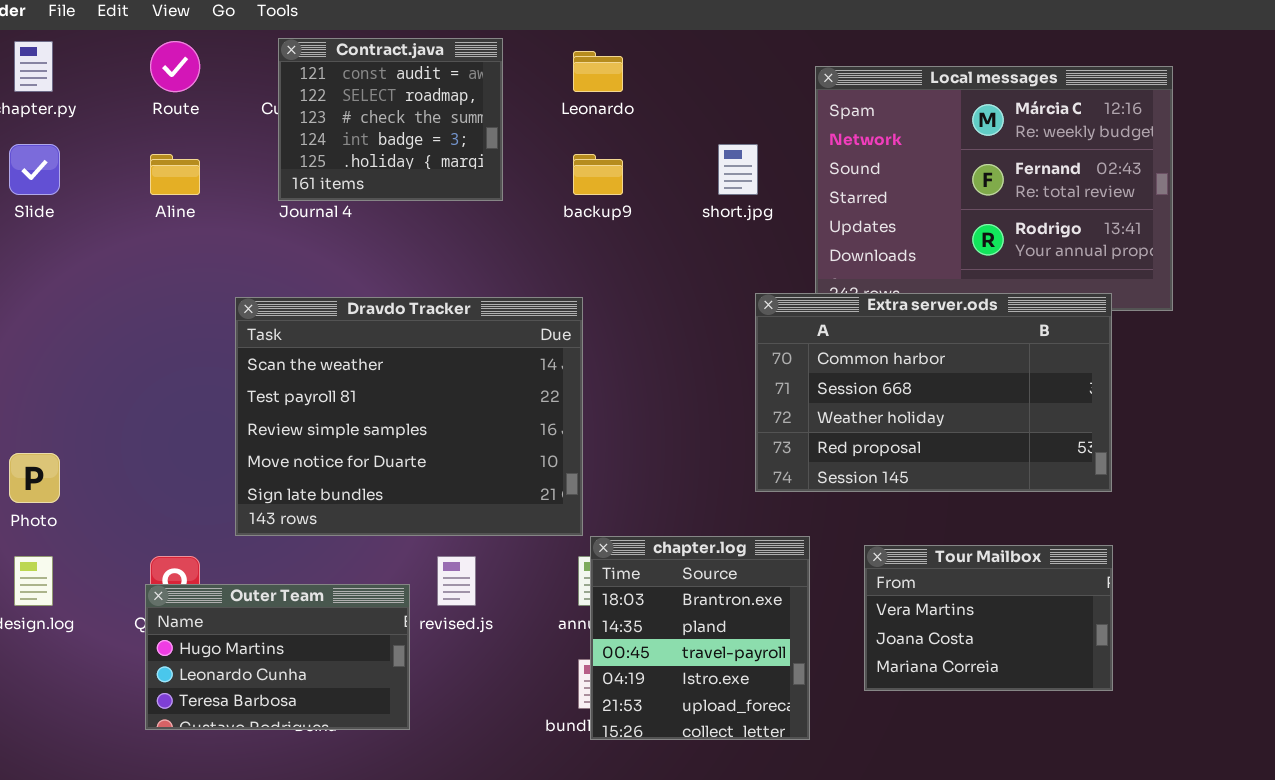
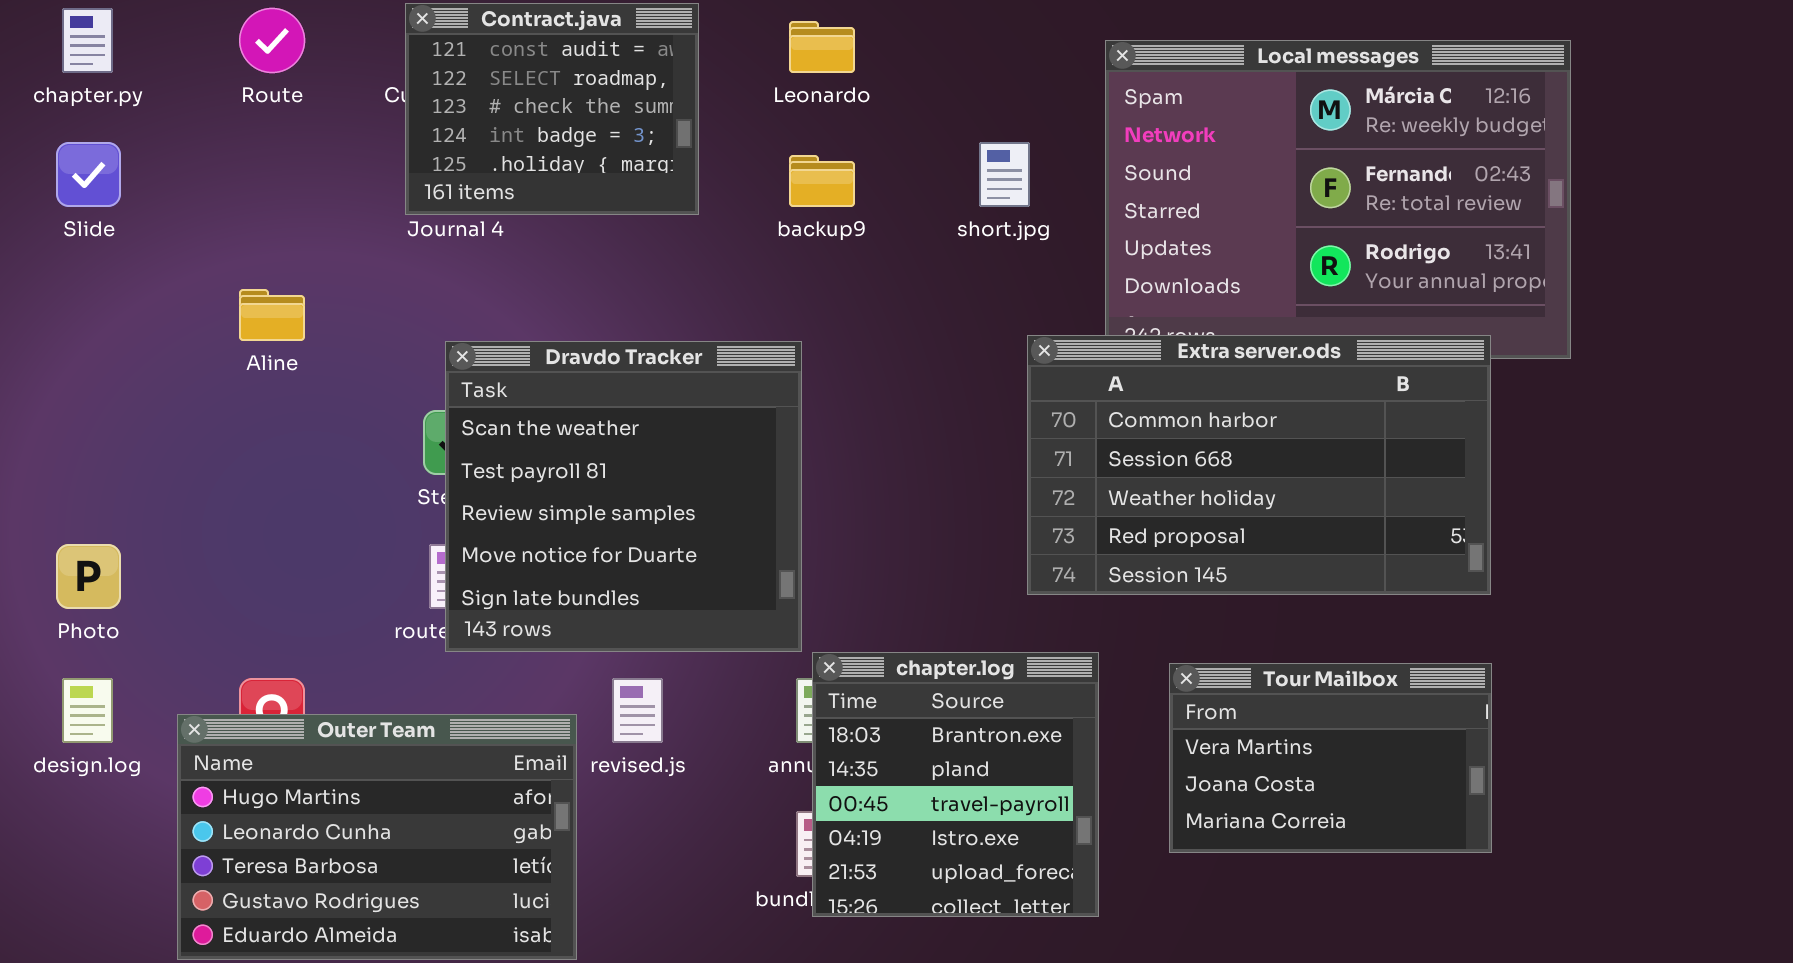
Aline: [150,154,200,195] -> [239,289,305,341], moved
Dravdo Tracker: [235,297,583,536] -> [445,341,802,652], resized
Outer Team: [145,584,410,730] -> [177,714,577,960], resized

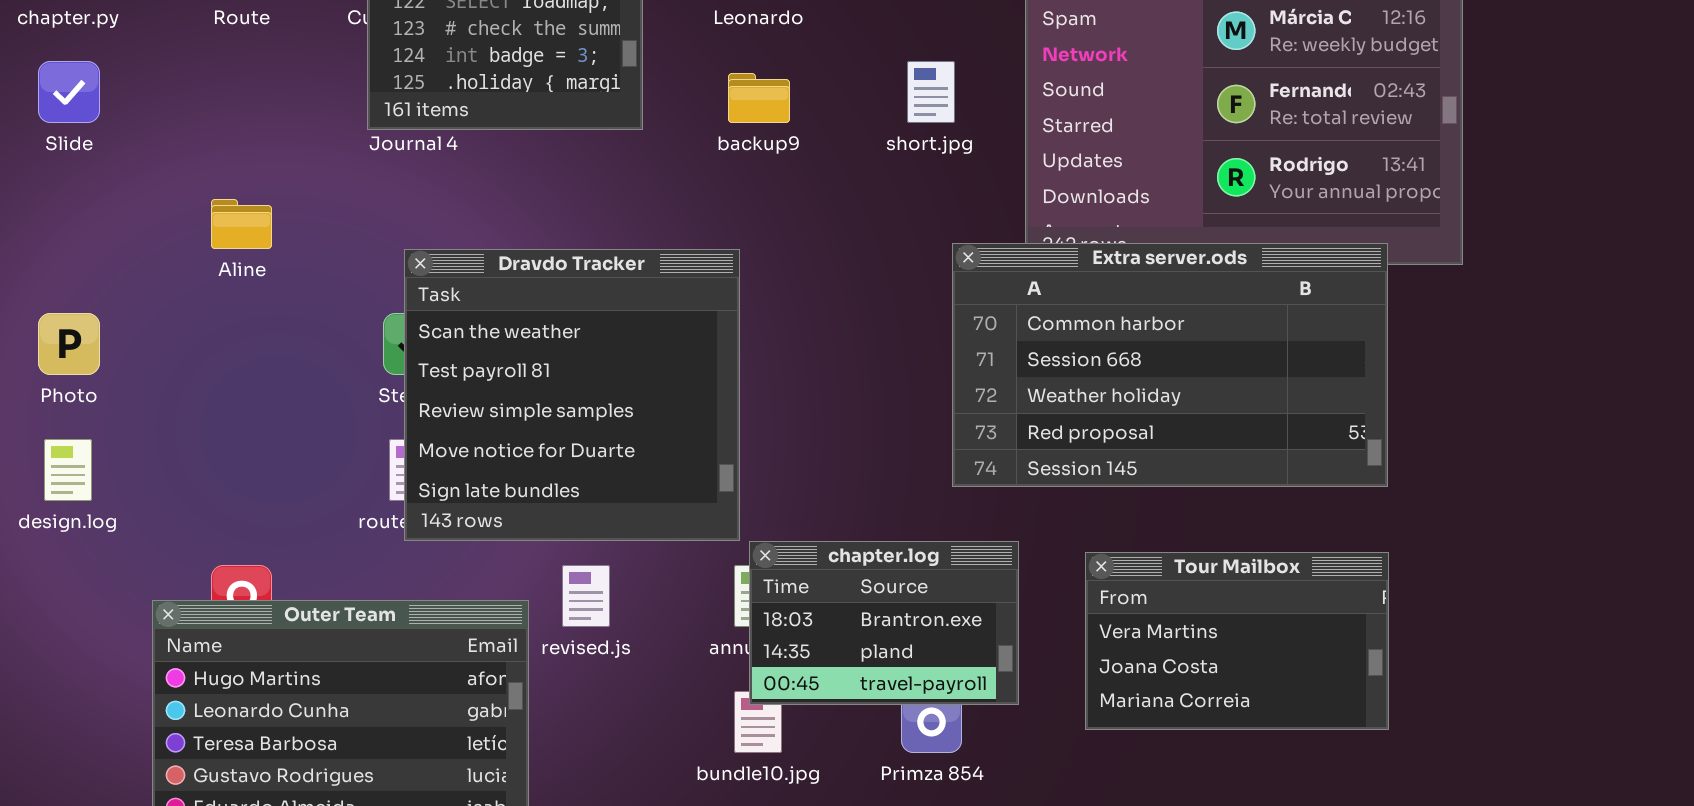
Photo: [56,544,121,609] -> [38,313,100,375], moved
chapter.log: [812,652,1099,917] -> [749,541,1019,705], resized
design.log: [62,678,113,743] -> [44,439,92,501], moved

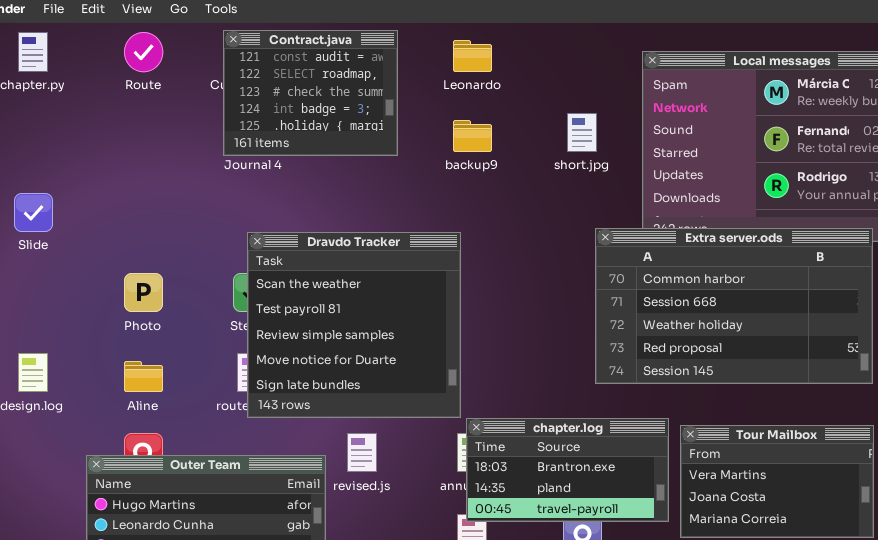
Slide: [38,61,100,123] -> [14,193,53,232], moved
Aline: [211,199,272,249] -> [124,361,163,392], moved
Photo: [38,313,100,375] -> [124,273,163,312], moved
chapter.log: [749,541,1019,705] -> [466,418,669,522], resized

